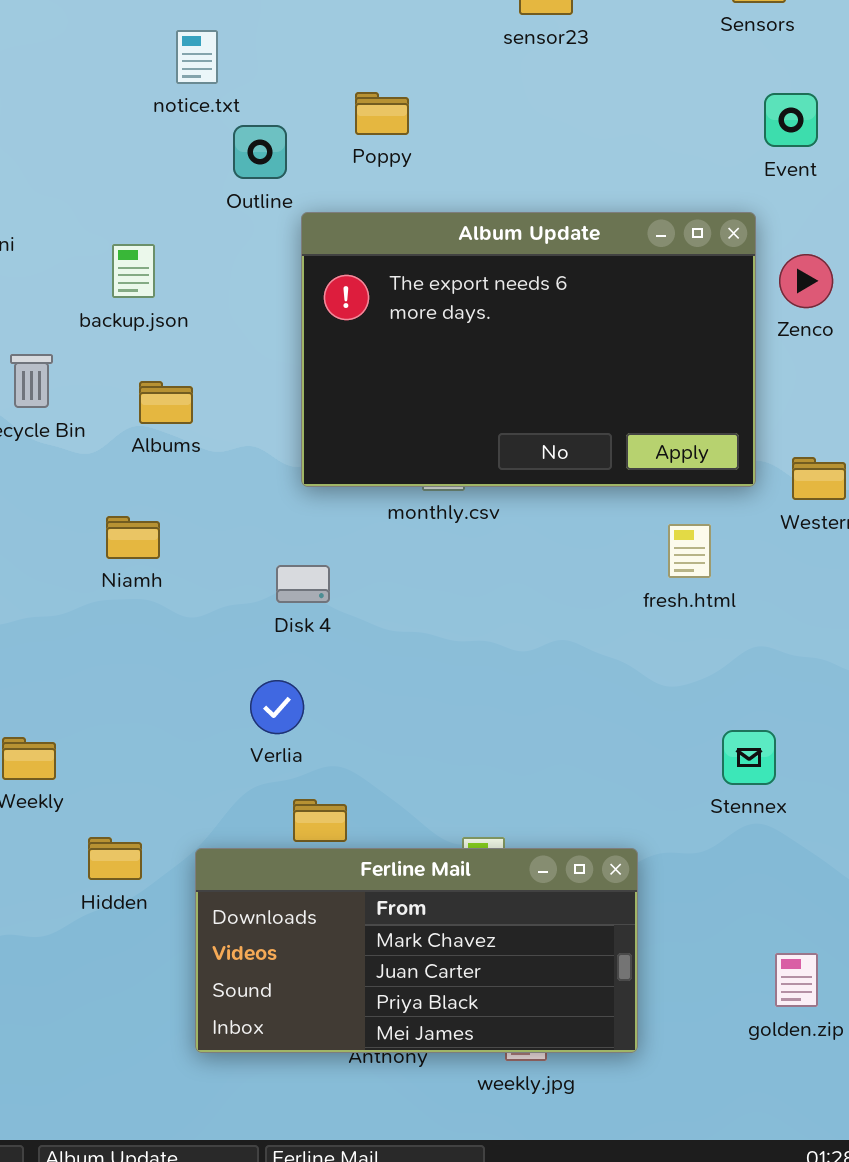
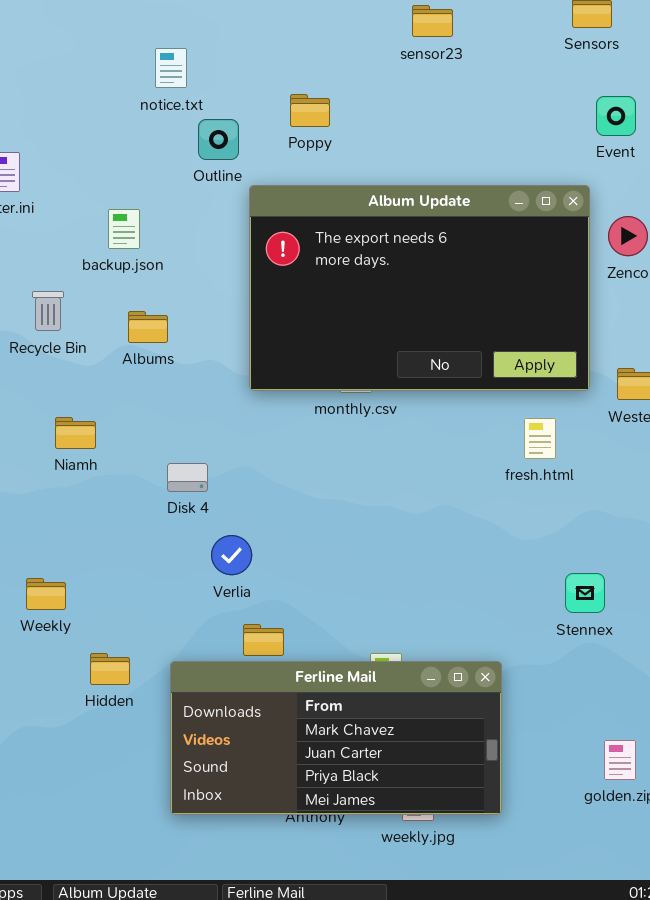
Niamh: [106,516,160,559] -> [55,417,96,449], moved
Disk 4: [276,565,330,603] -> [167,463,208,492], moved

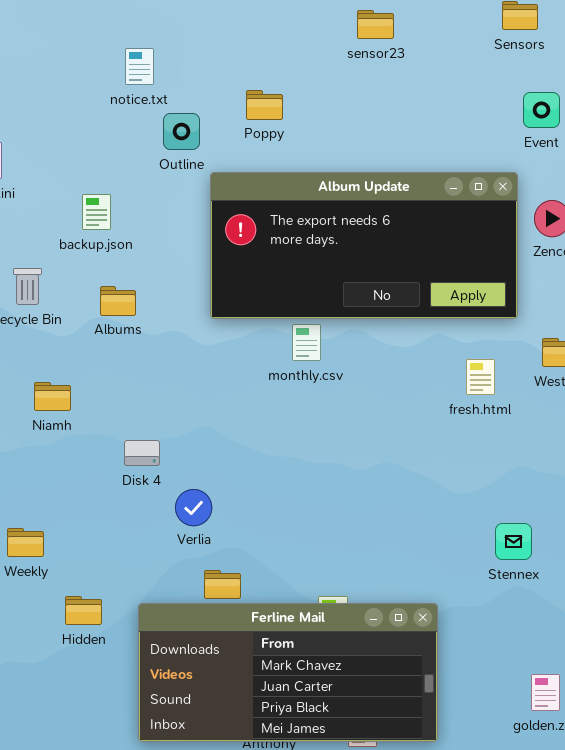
Album Update: [249,185,590,391] -> [210,172,518,319], resized
fresh.html: [524,418,556,459] -> [466,359,495,395], moved
Disk 4: [167,463,208,492] -> [124,440,160,466], moved

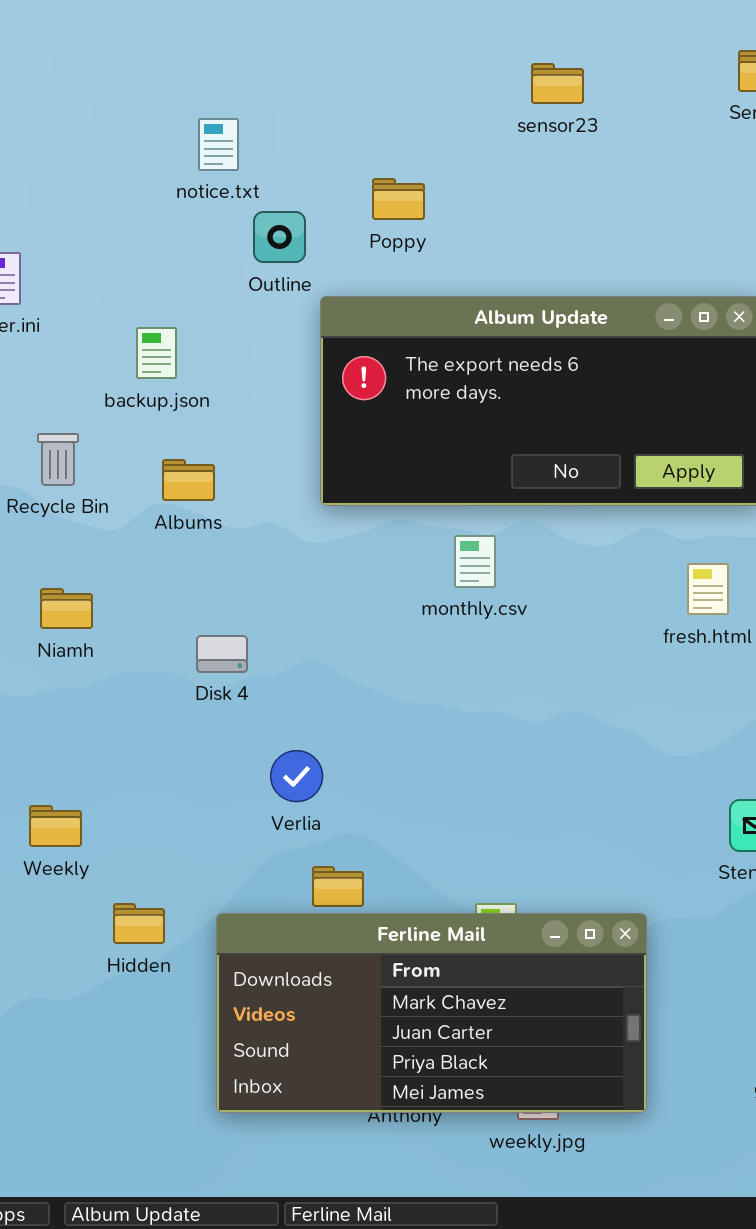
monthly.csv: [292,324,321,361] -> [454,535,496,588], moved
Niamh: [34,382,71,411] -> [40,588,93,629], moved
Disk 4: [124,440,160,466] -> [196,635,248,673], moved

